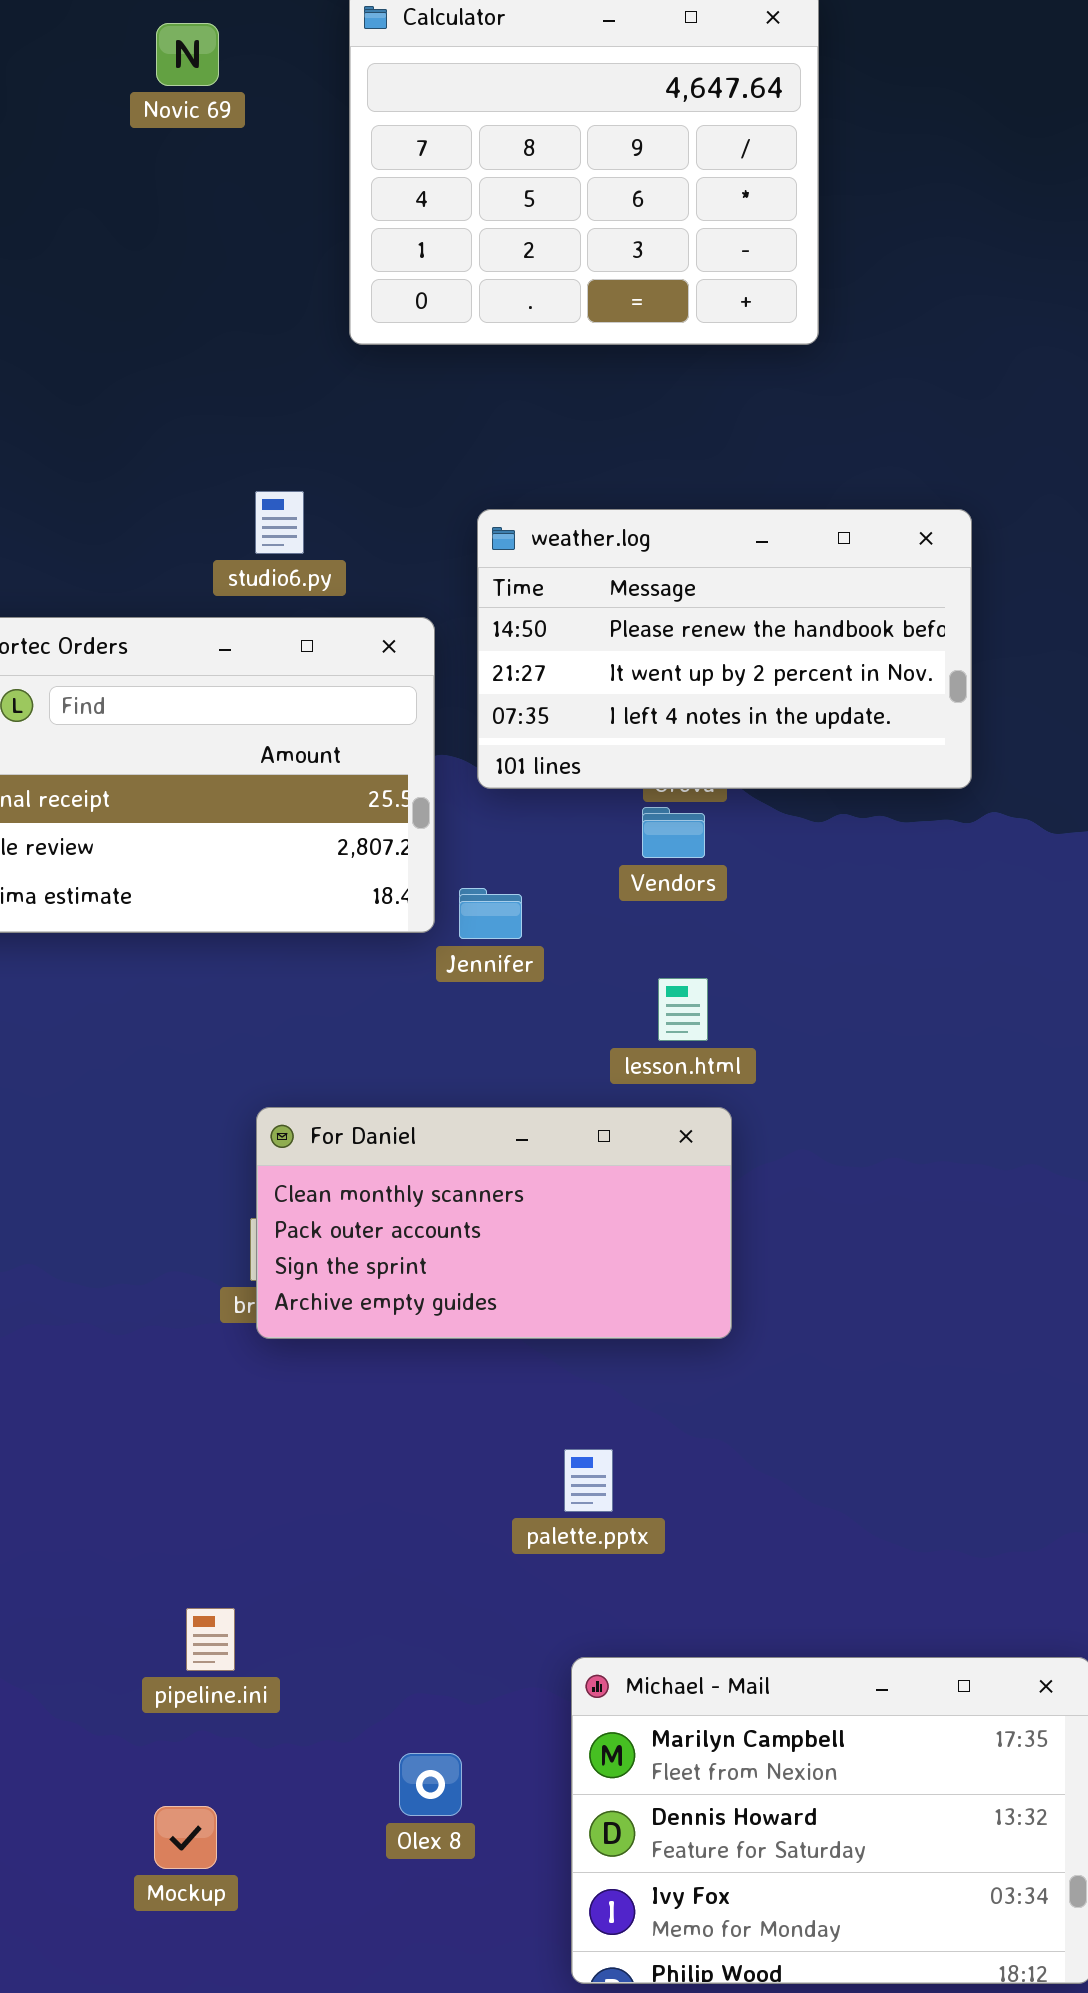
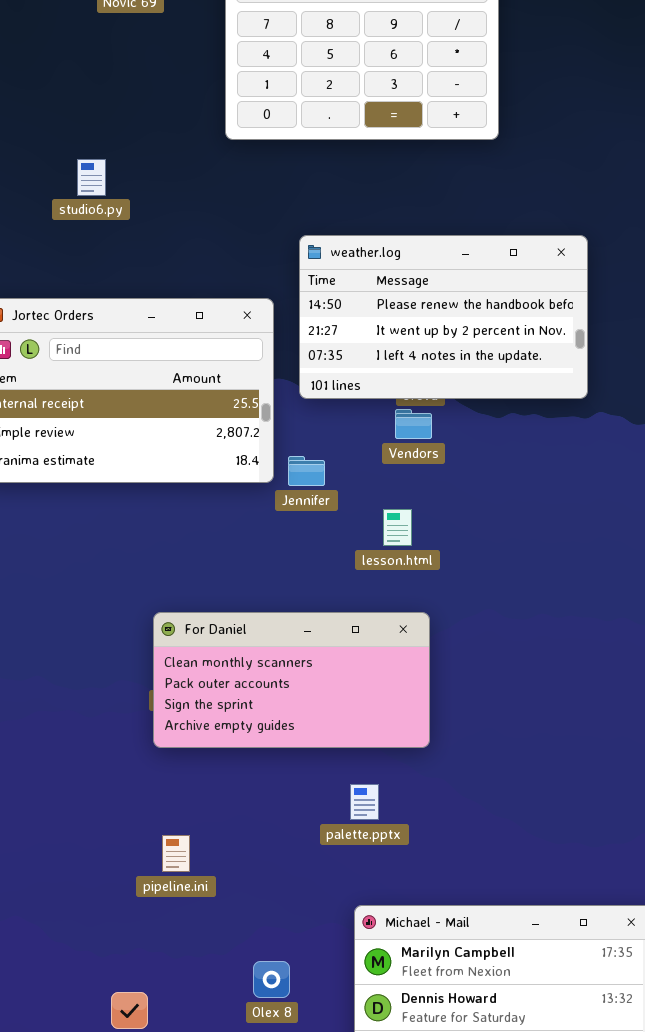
studio6.py: [255,491,304,554] -> [77,159,106,196], moved
lesson.html: [658,978,708,1041] -> [383,509,412,546], moved
For Daniel: [256,1107,732,1339] -> [153,612,430,748], moved
pipeline.ini: [186,1608,235,1671] -> [162,835,190,872], moved

